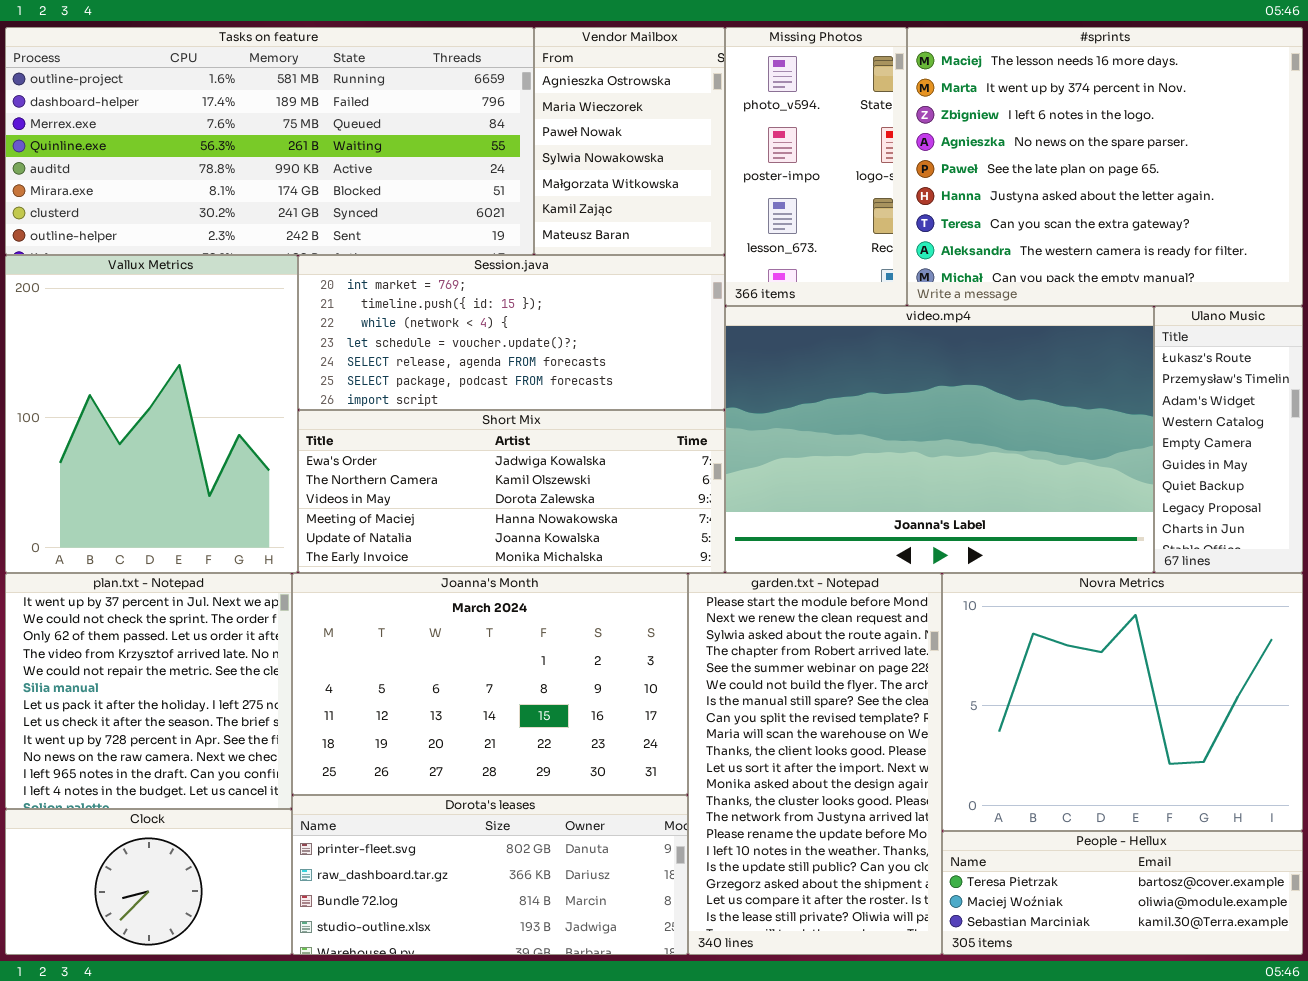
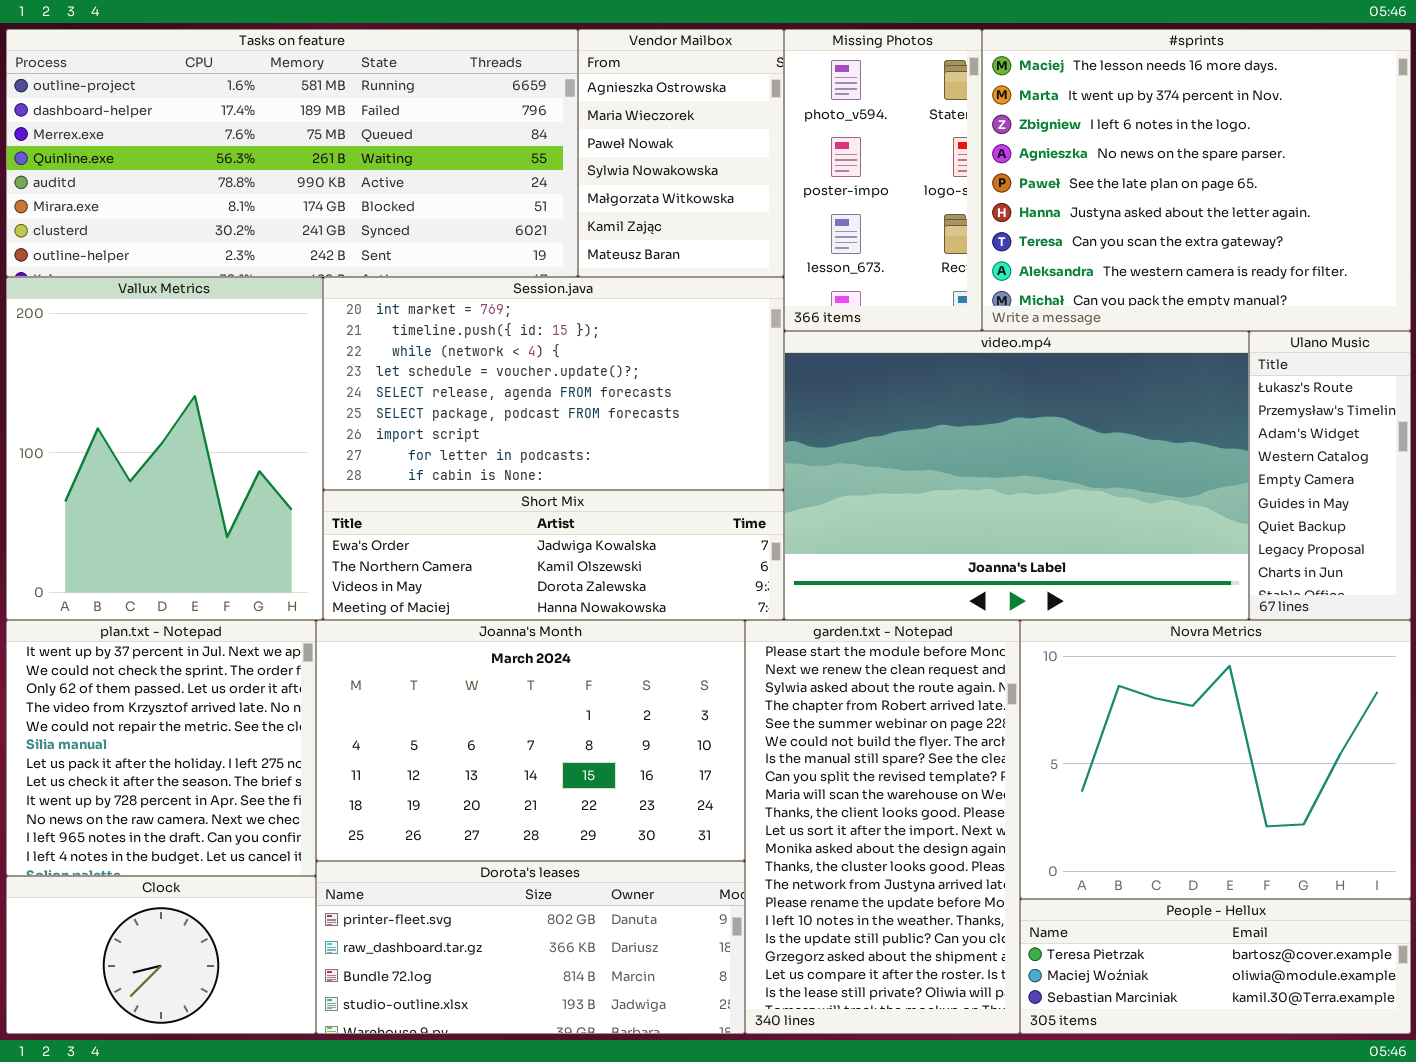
Session.java: [298,255,725,410] -> [323,277,784,490], resized
Short Mix: [298,410,725,573] -> [323,490,784,620], resized

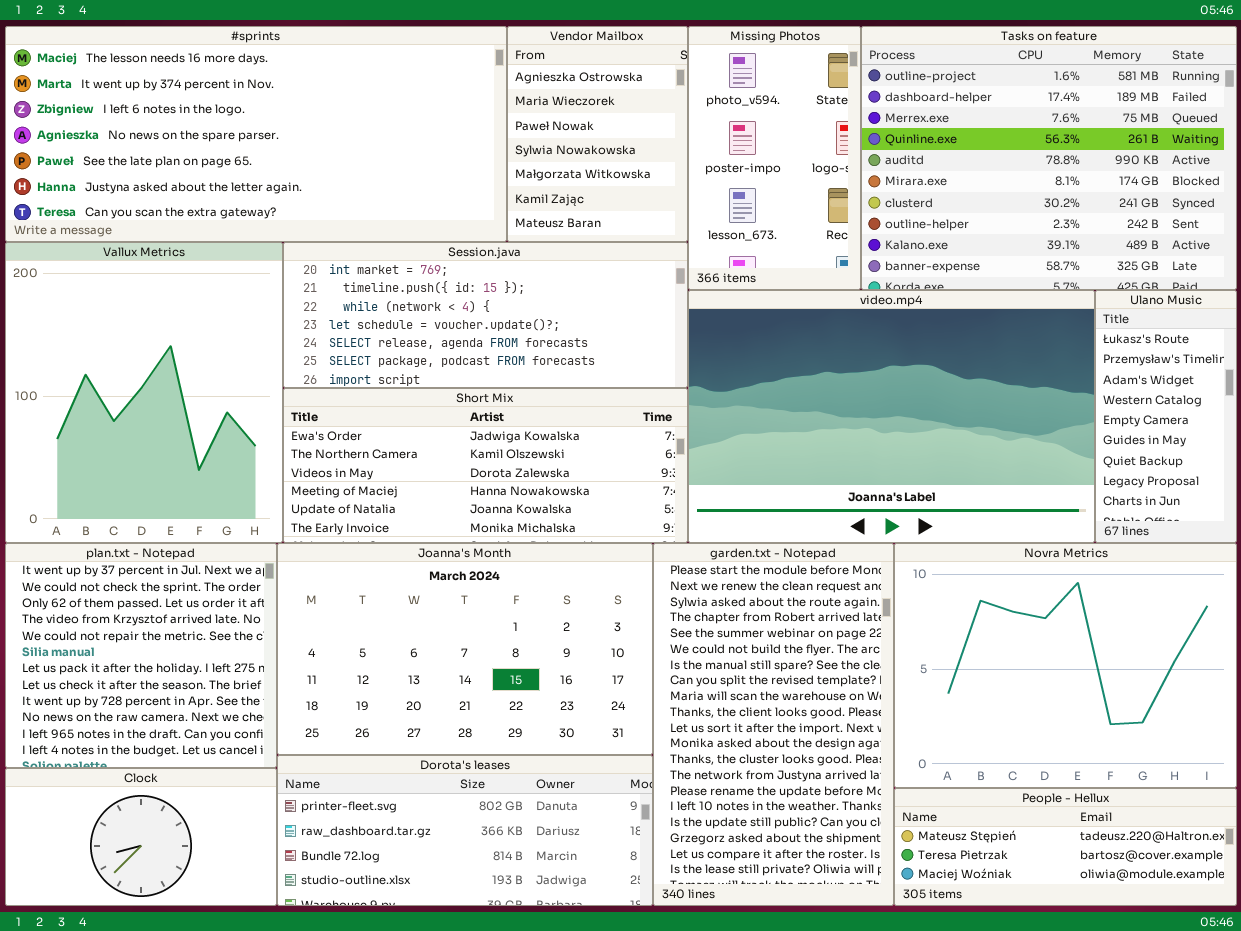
Tasks on feature: [6,29,578,277] -> [861,26,1237,290], moved, resized
#sprints: [982,29,1411,331] -> [5,26,507,242], moved, resized
Session.java: [323,277,784,490] -> [283,242,688,388], resized
Short Mix: [323,490,784,620] -> [283,388,688,543], resized
People - Hellux: [1020,899,1411,1034] -> [894,788,1237,906], scrolled up 1 row

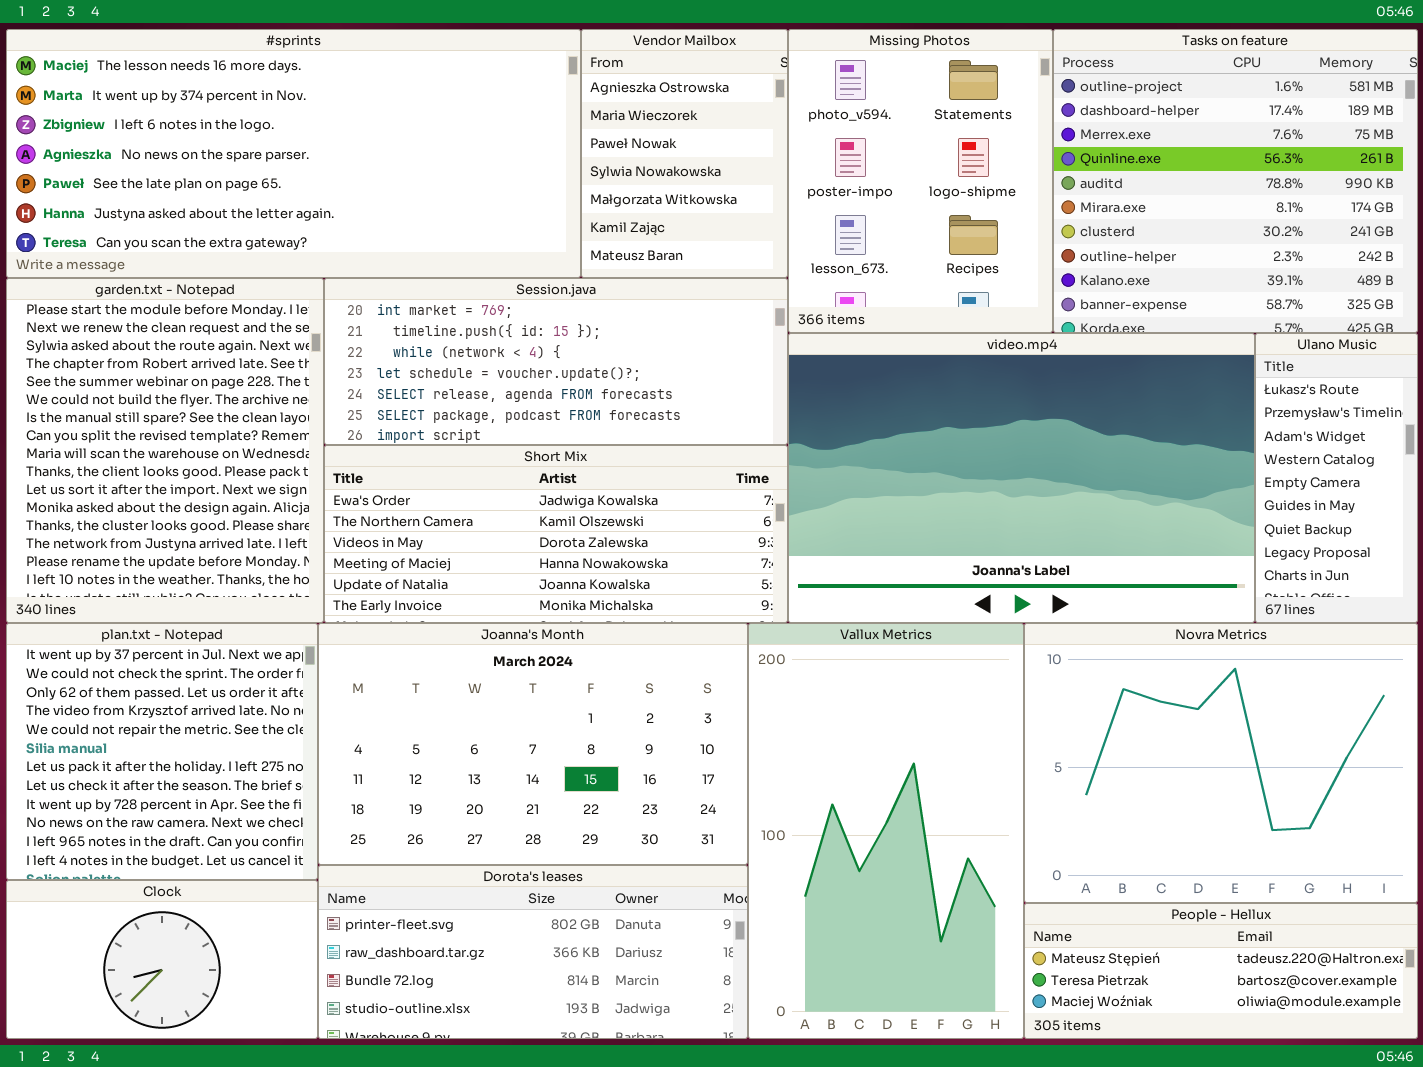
Missing Photos: [688,26,861,290] -> [788,29,1053,333], resized
Tasks on feature: [861,26,1237,290] -> [1053,29,1418,333], resized
Vallux Metrics: [5,242,283,543] -> [748,623,1024,1039], moved, resized
garden.txt - Notepad: [653,543,894,906] -> [6,278,324,623], moved, resized

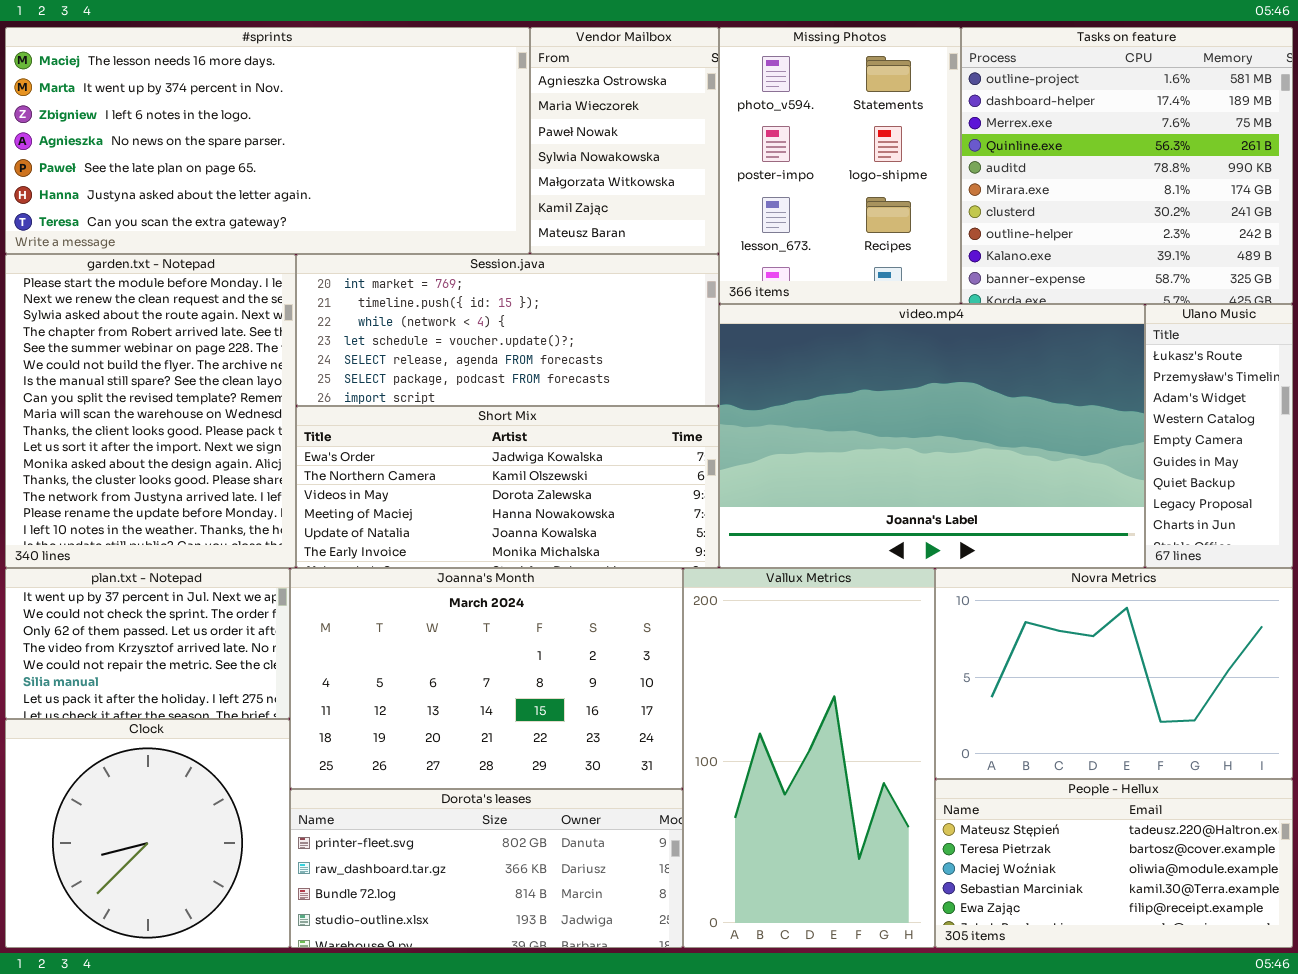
plan.txt - Notepad: [6,623,318,880] -> [5,568,290,719], resized
Novra Metrics: [1024,623,1418,903] -> [935,568,1293,779], resized
Clock: [6,880,318,1039] -> [5,719,290,948], resized
People - Hellux: [1024,903,1418,1039] -> [935,779,1293,948], resized

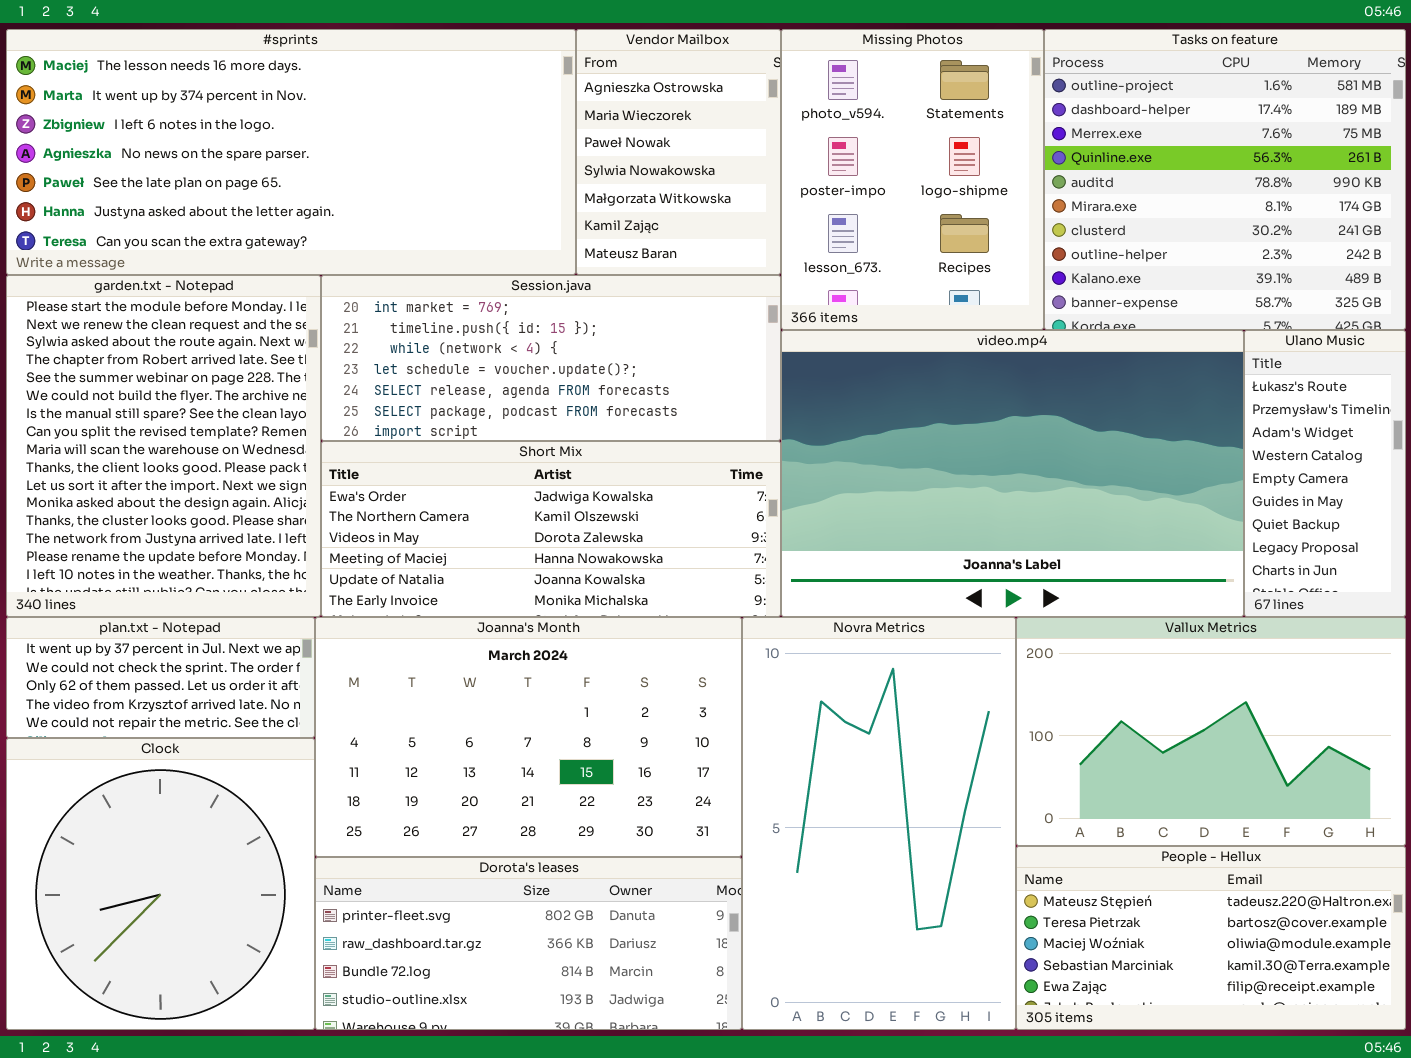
plan.txt - Notepad: [5,568,290,719] -> [6,617,315,738], resized
Vallux Metrics: [683,568,935,948] -> [1016,617,1406,846], moved, resized
Novra Metrics: [935,568,1293,779] -> [742,617,1016,1030], moved, resized
Clock: [5,719,290,948] -> [6,738,315,1030], resized

